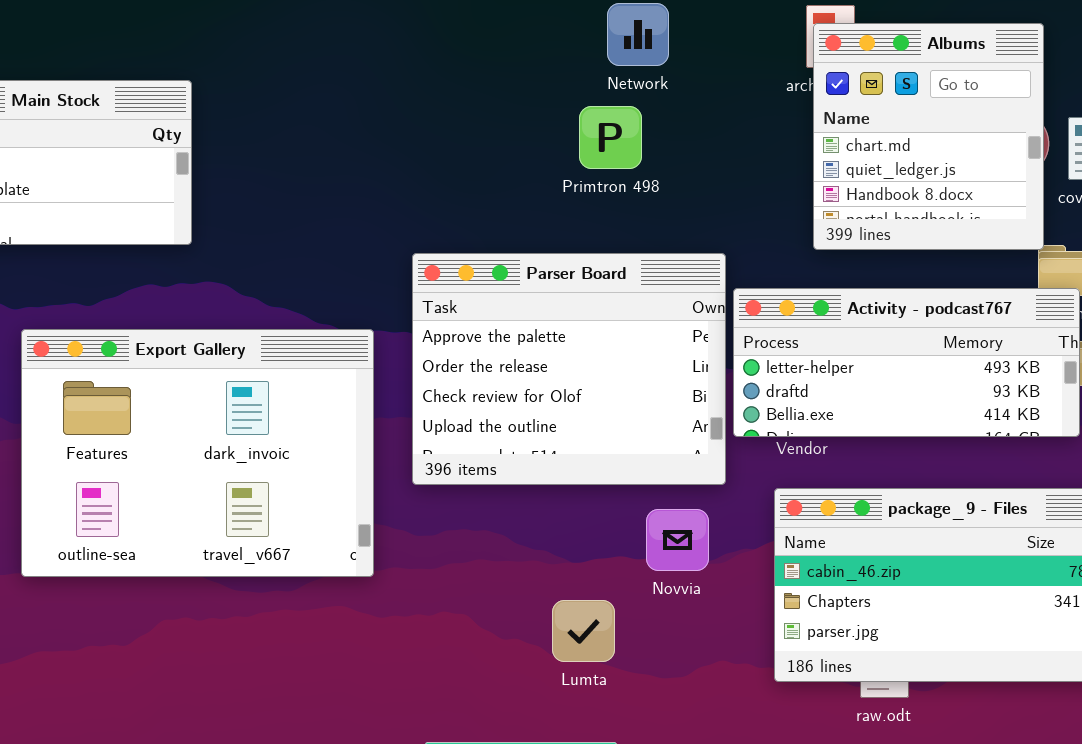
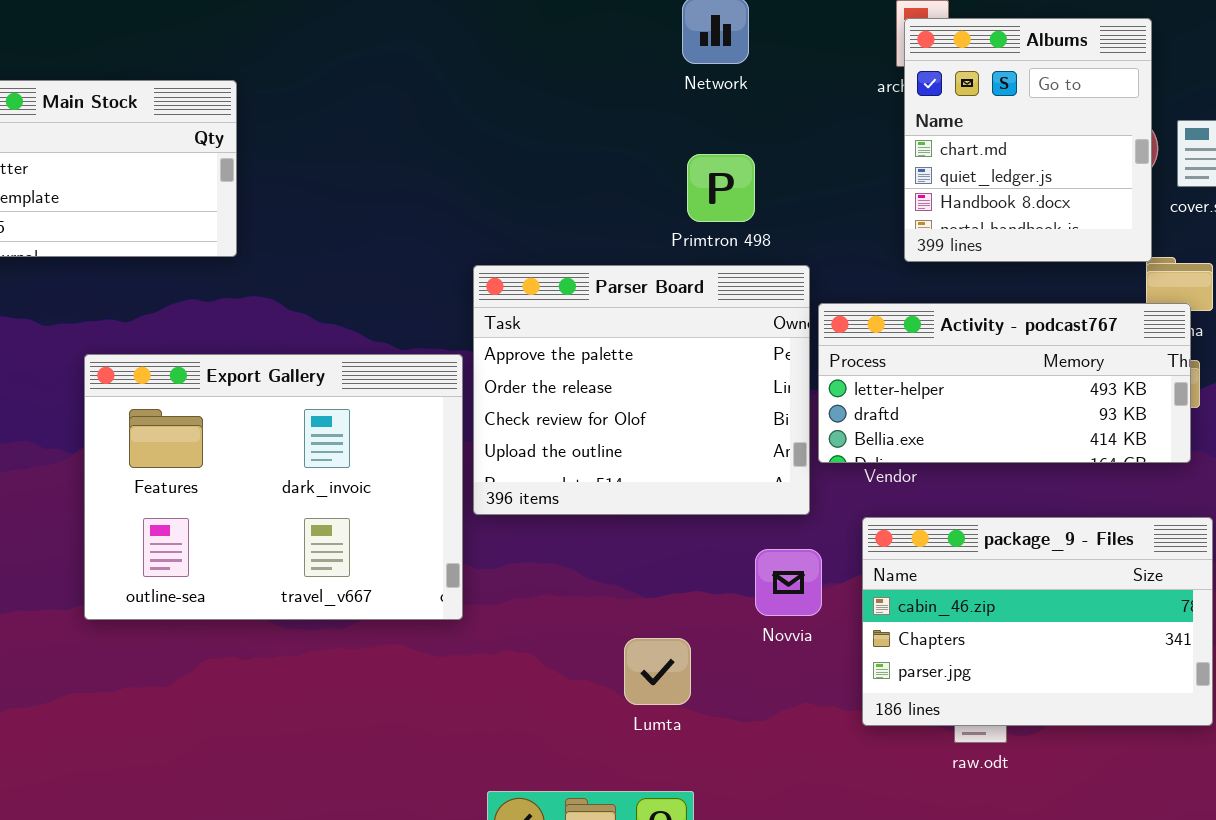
Primtron 498: [579,106,642,169] -> [687,154,755,222], moved
Export Gallery: [21,329,374,577] -> [84,354,463,620], moved
Novvia: [646,509,709,571] -> [755,549,822,616], moved

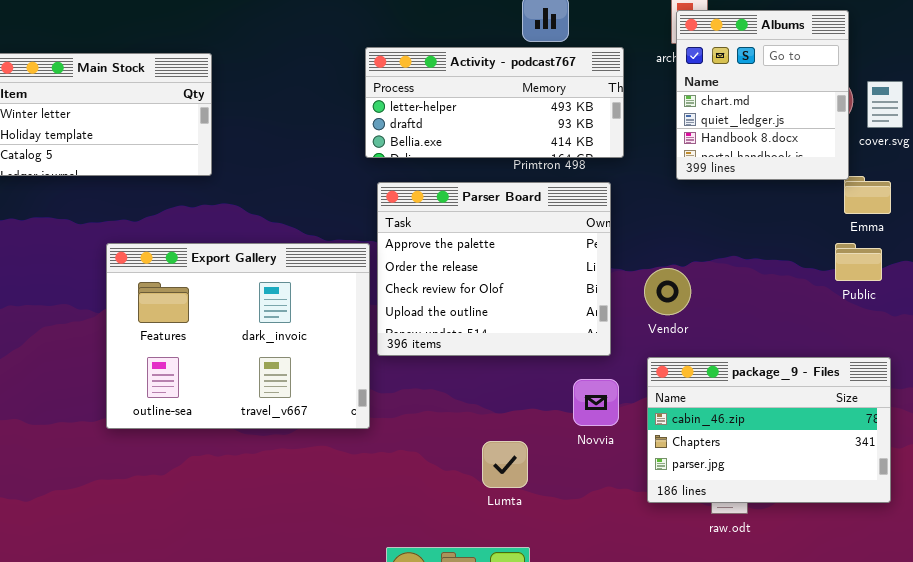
Activity - podcast767: [818,303,1191,463] -> [365,47,624,158], moved

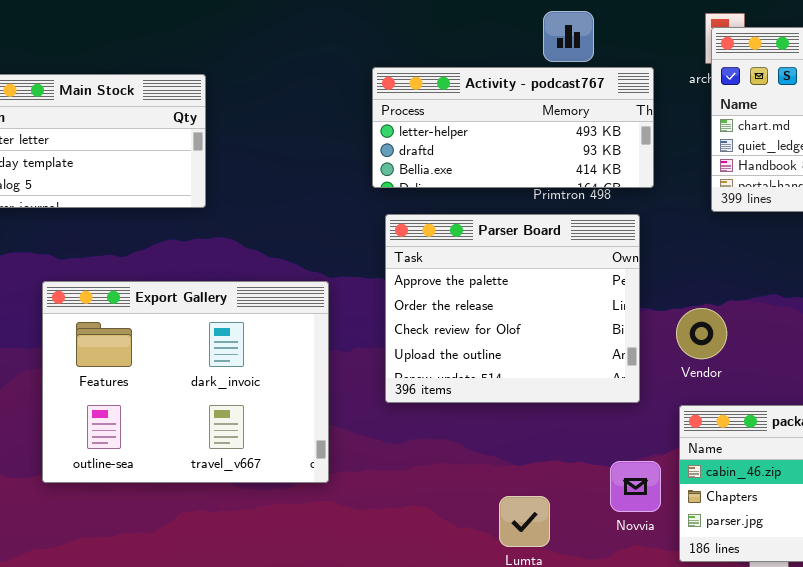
Export Gallery: [106,243,370,429] -> [42,281,329,483], moved
Novvia: [573,379,619,426] -> [610,461,661,512], moved

